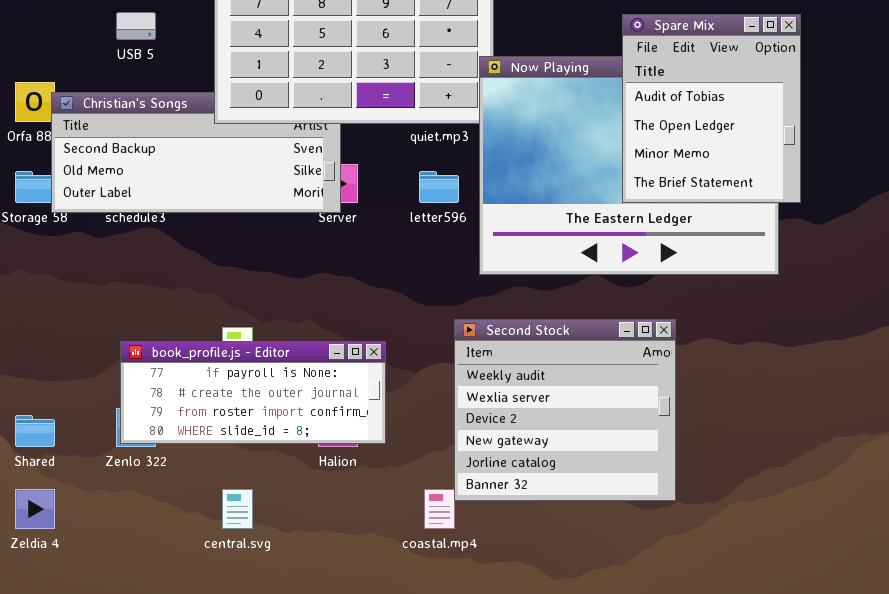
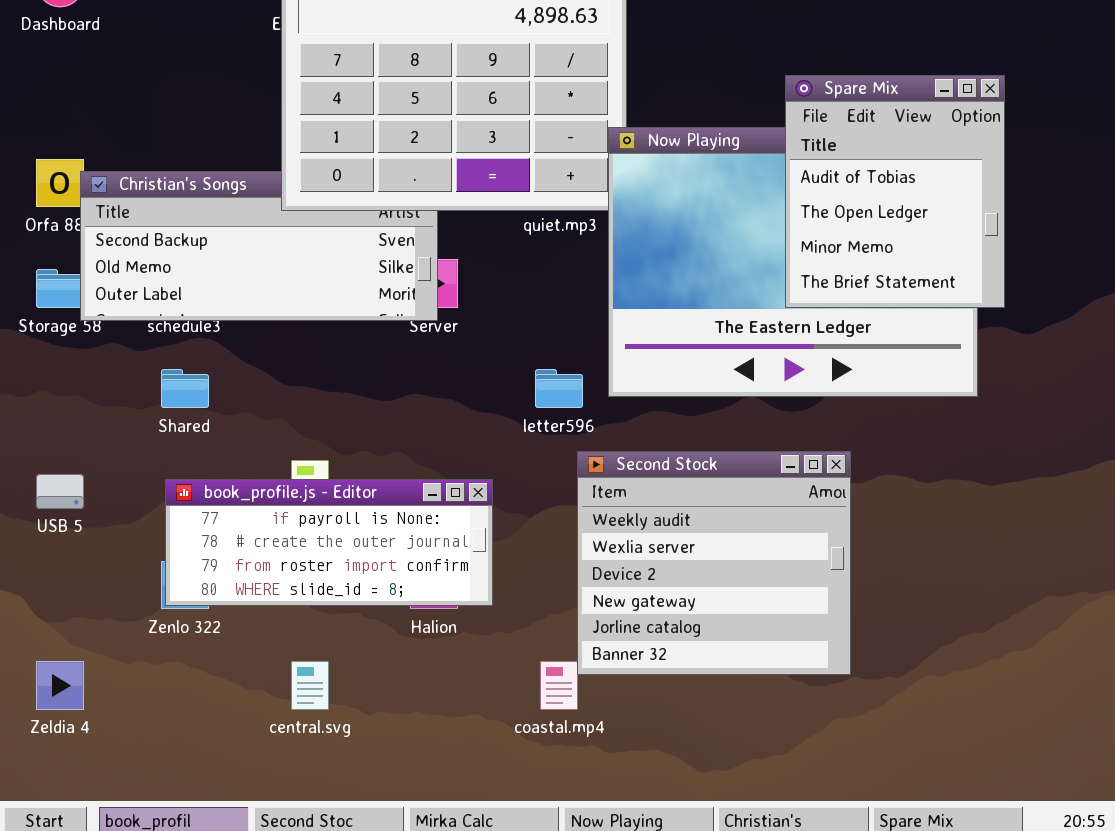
USB 5: [116,12,156,40] -> [36,474,84,509], moved
letter596: [419,171,459,203] -> [535,369,583,408], moved
Shared: [15,415,55,447] -> [161,369,209,408], moved

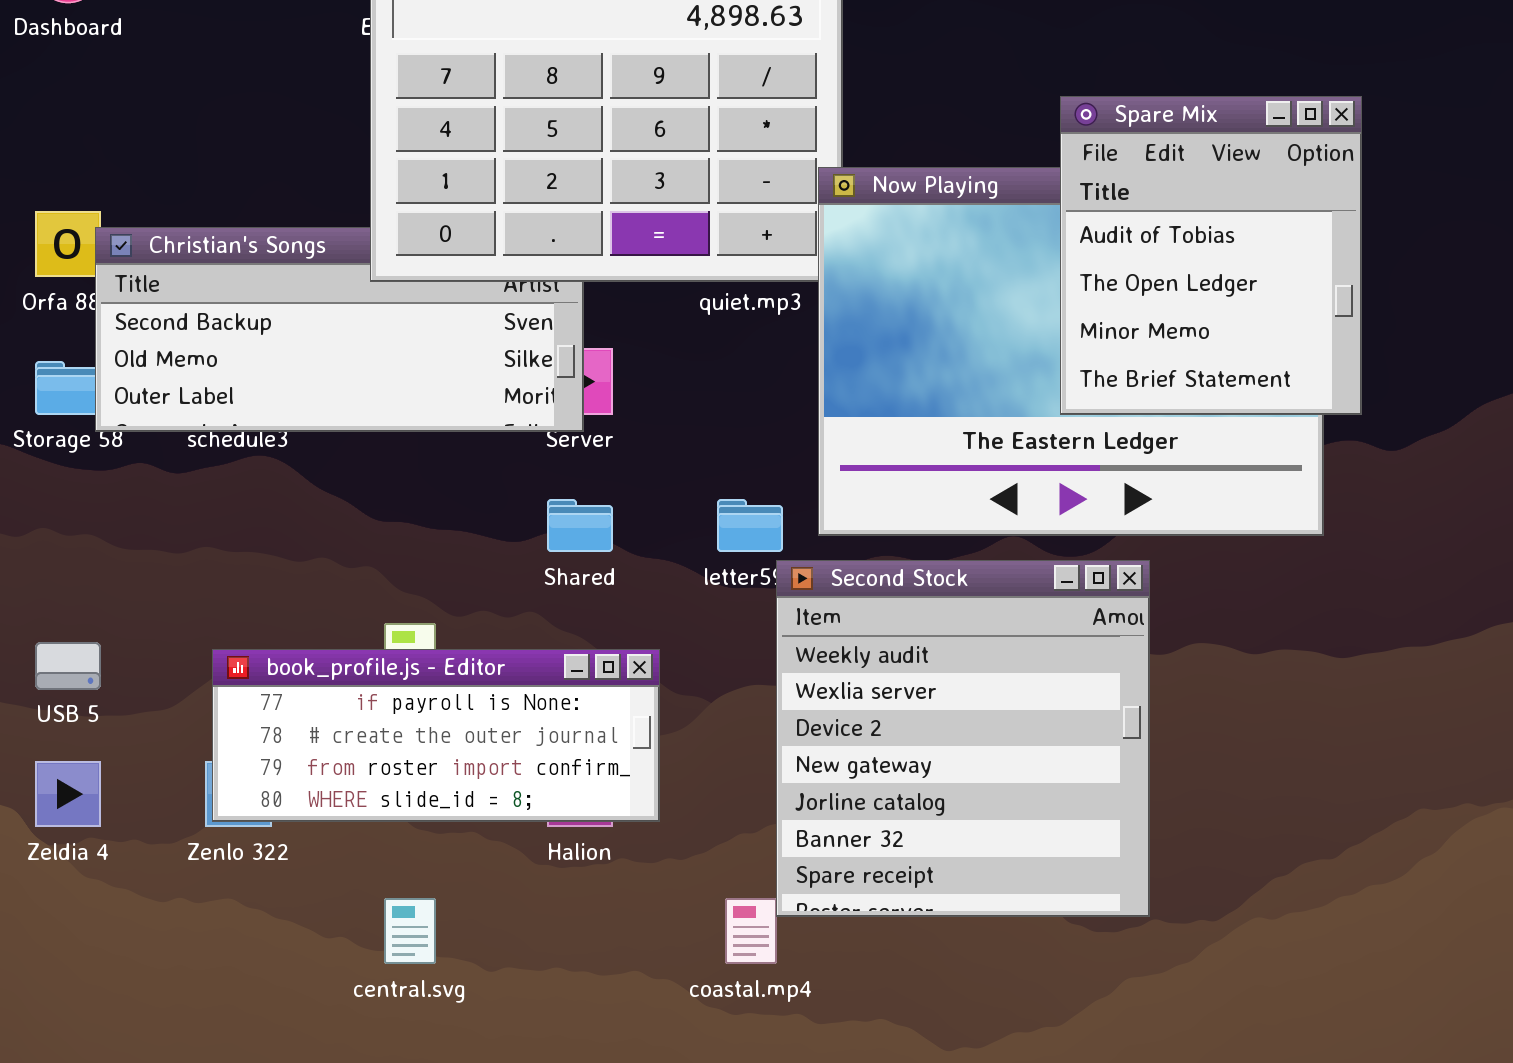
Shared: [161,369,209,408] -> [547,499,613,552], moved
Second Stock: [577,451,851,675] -> [776,560,1150,917], resized
Zeldia 4: [36,661,84,710] -> [35,761,101,827], moved

